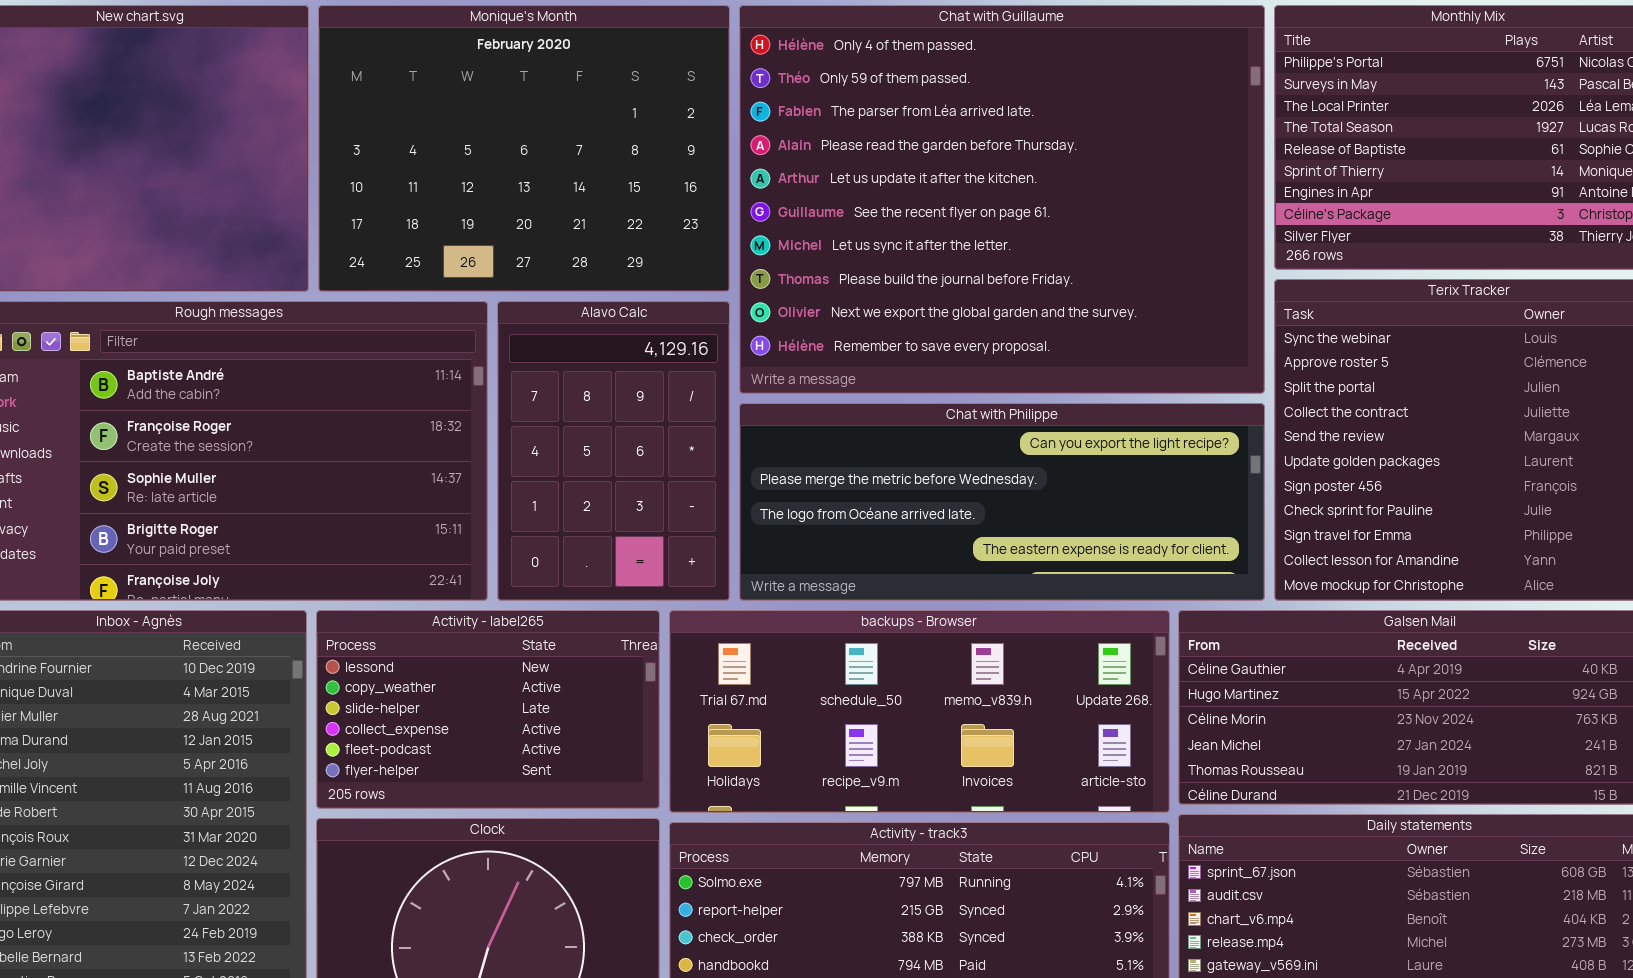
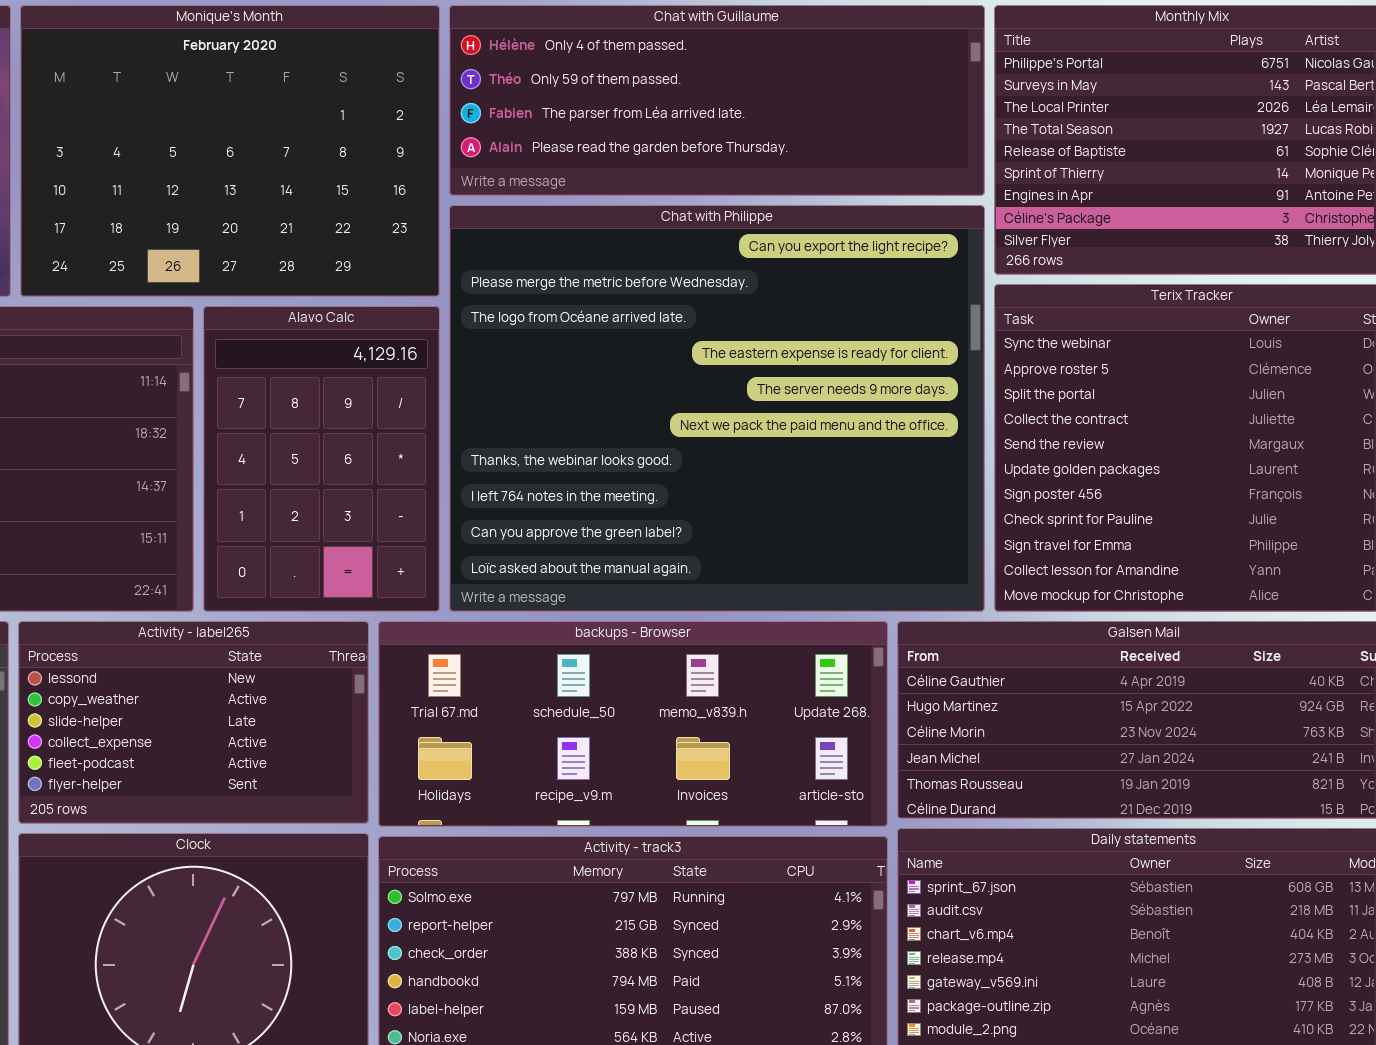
Chat with Guillaume: [739,5,1265,394] -> [449,5,985,196], resized
Chat with Philippe: [739,403,1265,601] -> [449,205,985,612], resized

